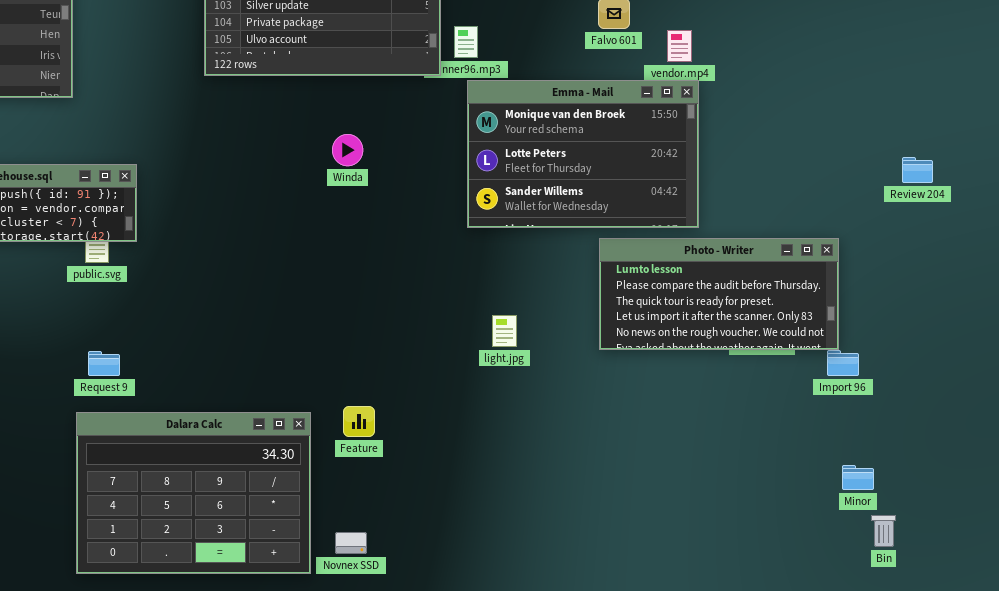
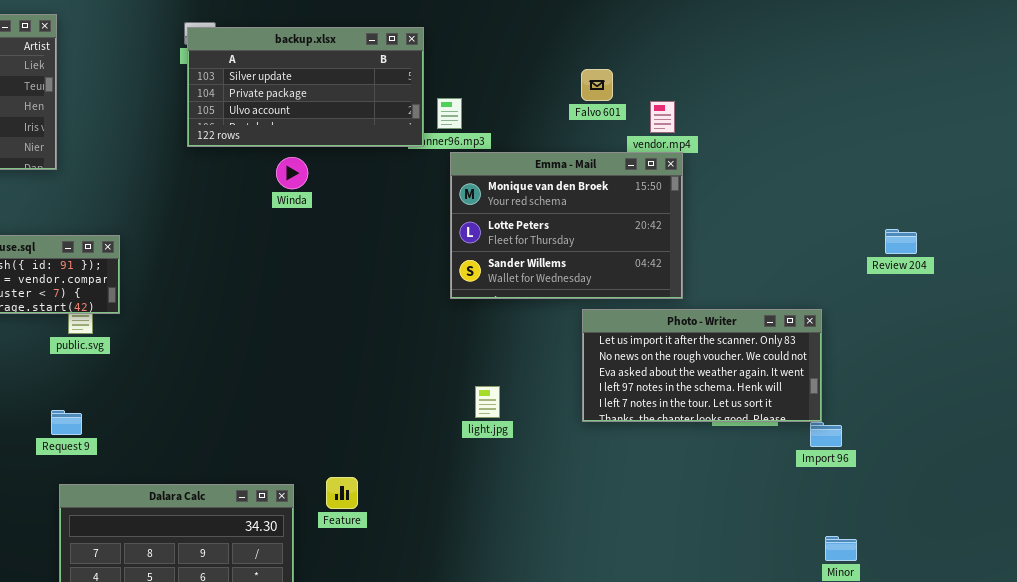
Winda: [332,134,363,166] -> [276,157,308,189], moved
Photo - Writer: [599,238,839,350] -> [582,309,822,422], scrolled down 3 rows
Request 9: [88,351,120,376] -> [51,410,82,435], moved

